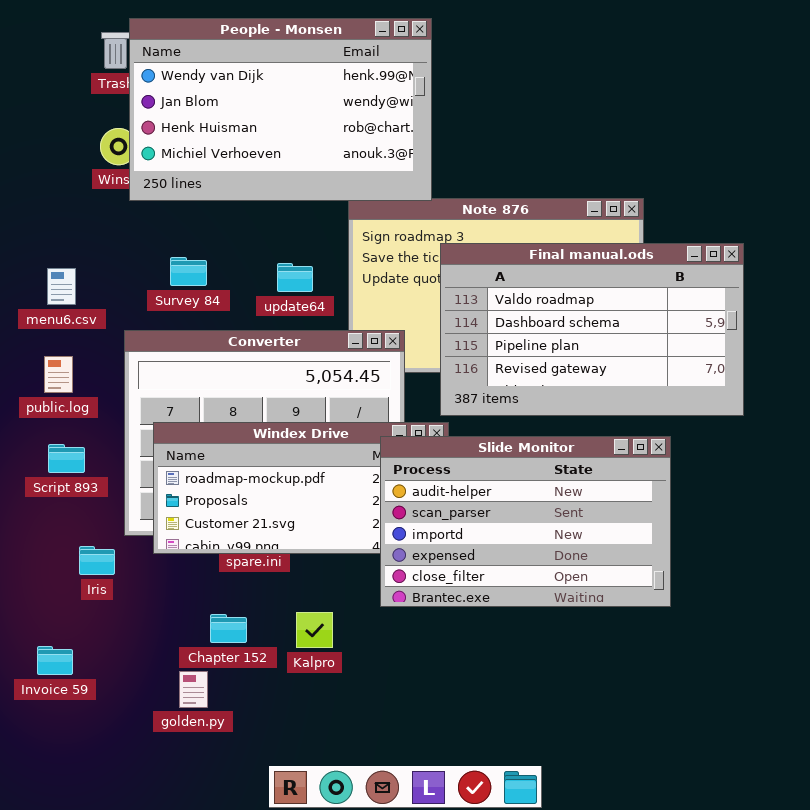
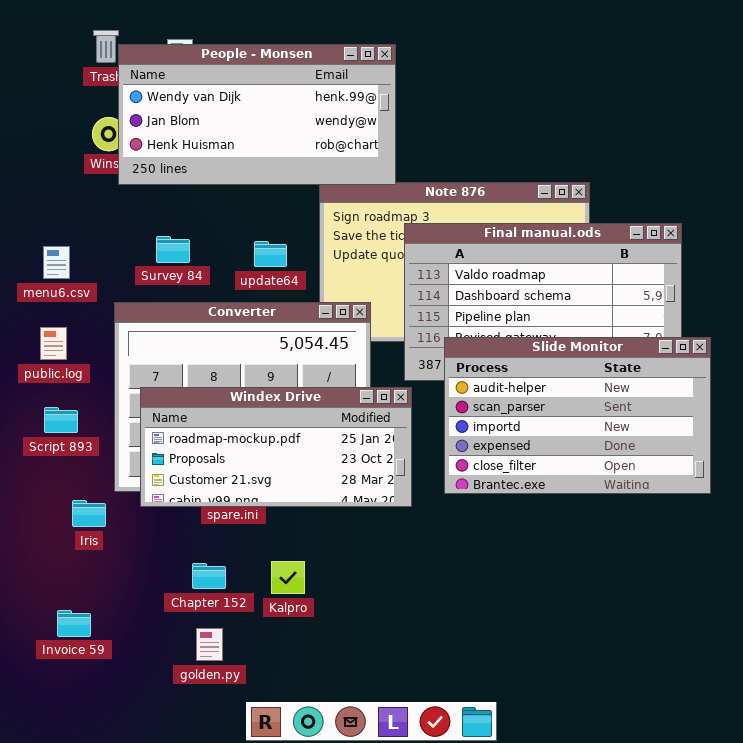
People - Monsen: [129,18,432,201] -> [118,44,396,185], resized
Slide Monitor: [380,436,671,607] -> [444,337,711,494], moved
Invoice 59: [37,646,73,675] -> [57,610,91,637], moved
golden.py: [179,671,208,708] -> [196,628,223,661], moved

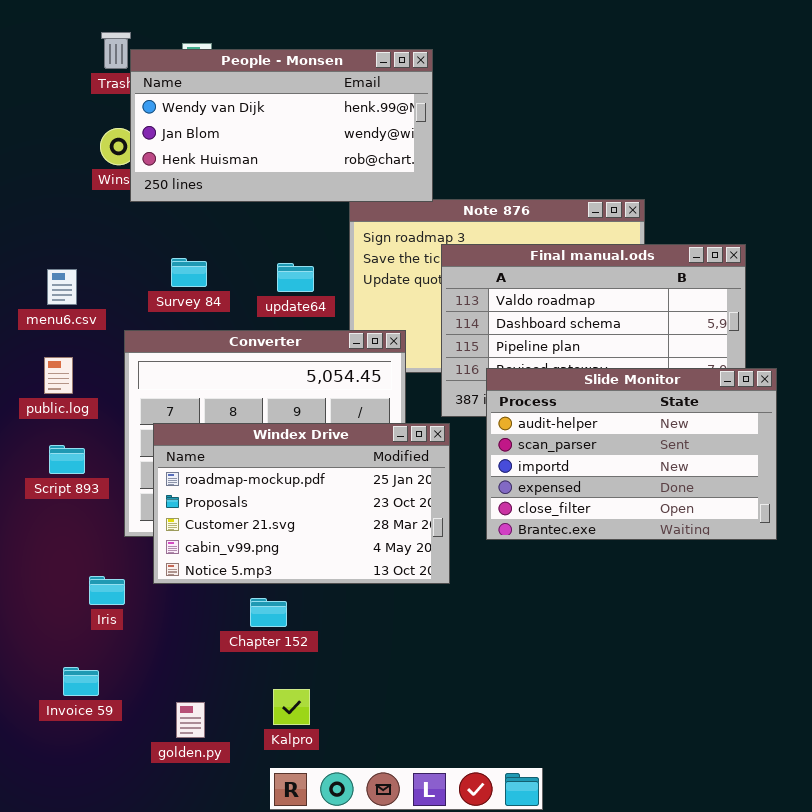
Windex Drive: [140,387,412,507] -> [153,423,450,584], resized
Iris: [72,500,106,527] -> [89,576,125,605], moved
Kalpro: [271,561,305,594] -> [273,689,310,725], moved
Chapter 152: [192,563,226,589] -> [250,598,287,627], moved
golden.py: [196,628,223,661] -> [176,702,205,738], moved

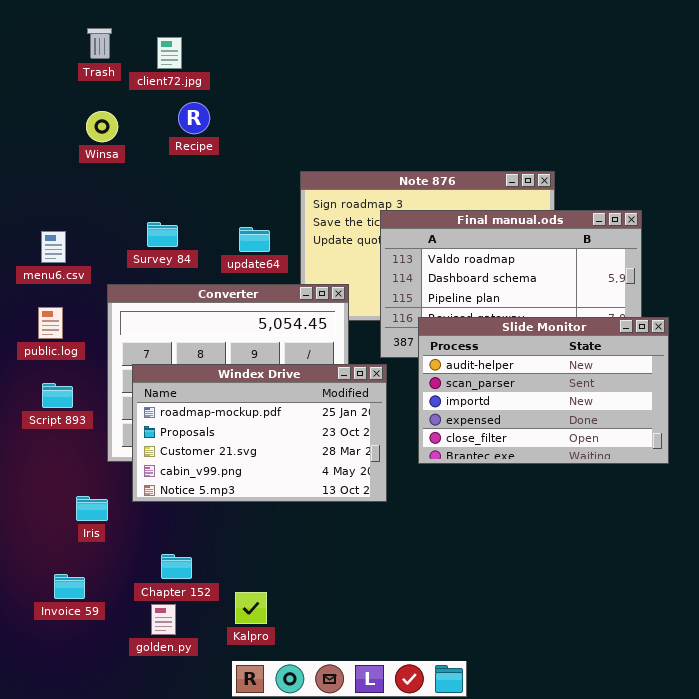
People - Monsen: [130,49,433,202] -> none, closed
Chapter 152: [250,598,287,627] -> [161,554,192,579], moved

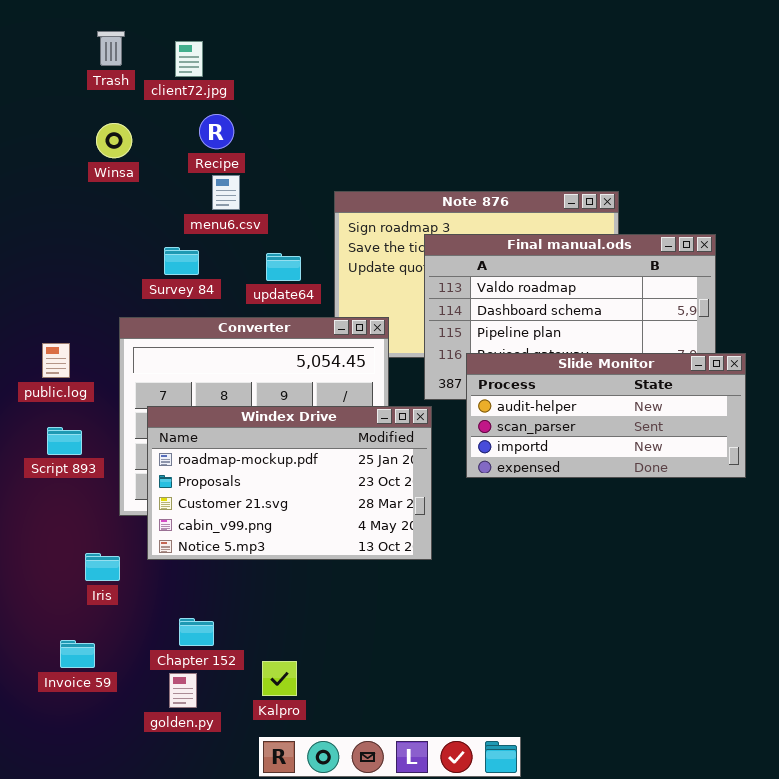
menu6.csv: [41,231,66,263] -> [212,175,240,210], moved
Slide Monitor: [418,317,669,464] -> [466,353,746,478], resized

